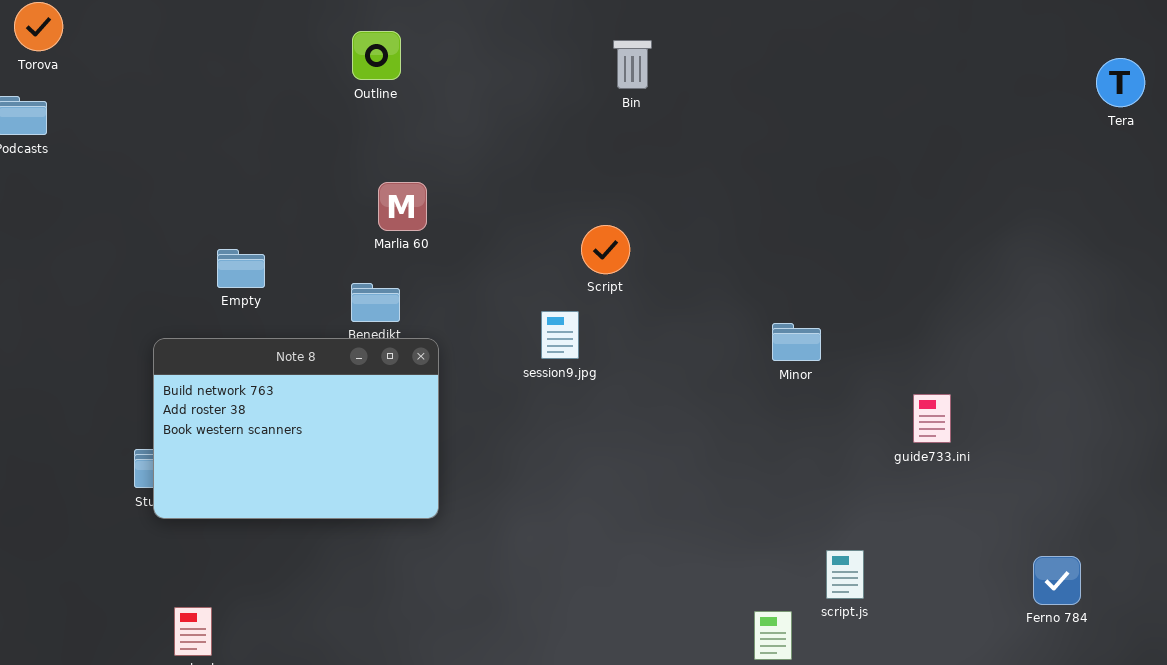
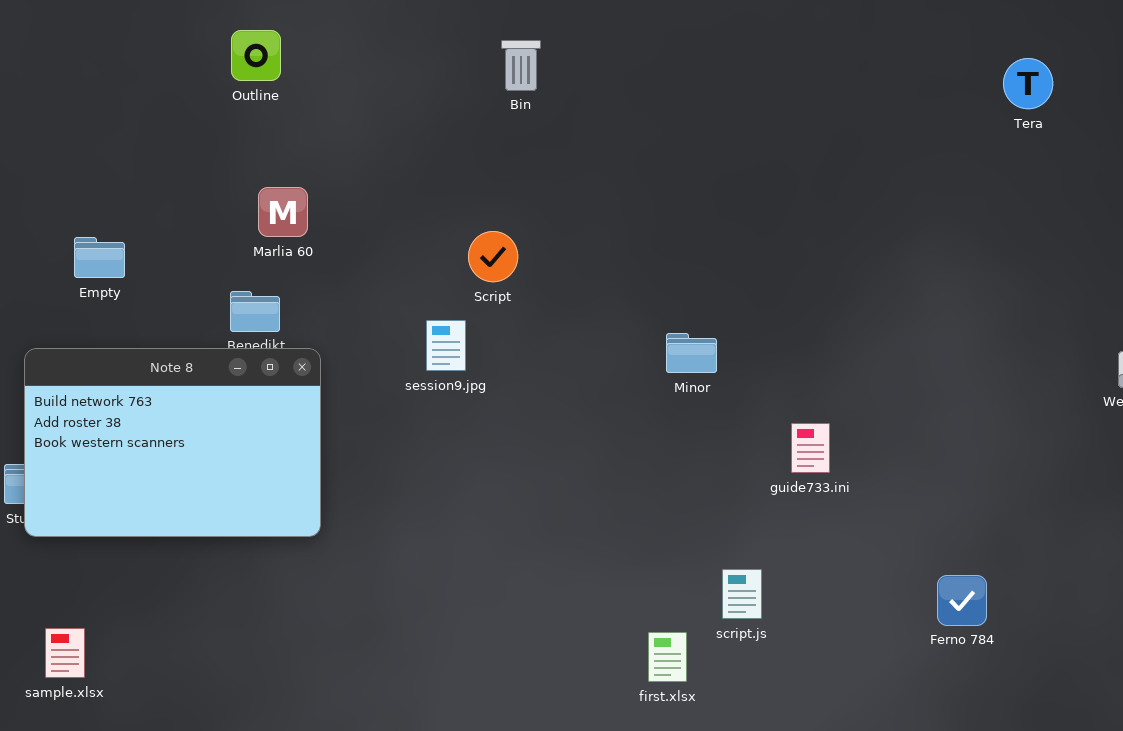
Empty: [217,249,265,288] -> [74,237,125,278], moved
guide733.ini: [913,394,951,443] -> [791,423,830,473], moved

